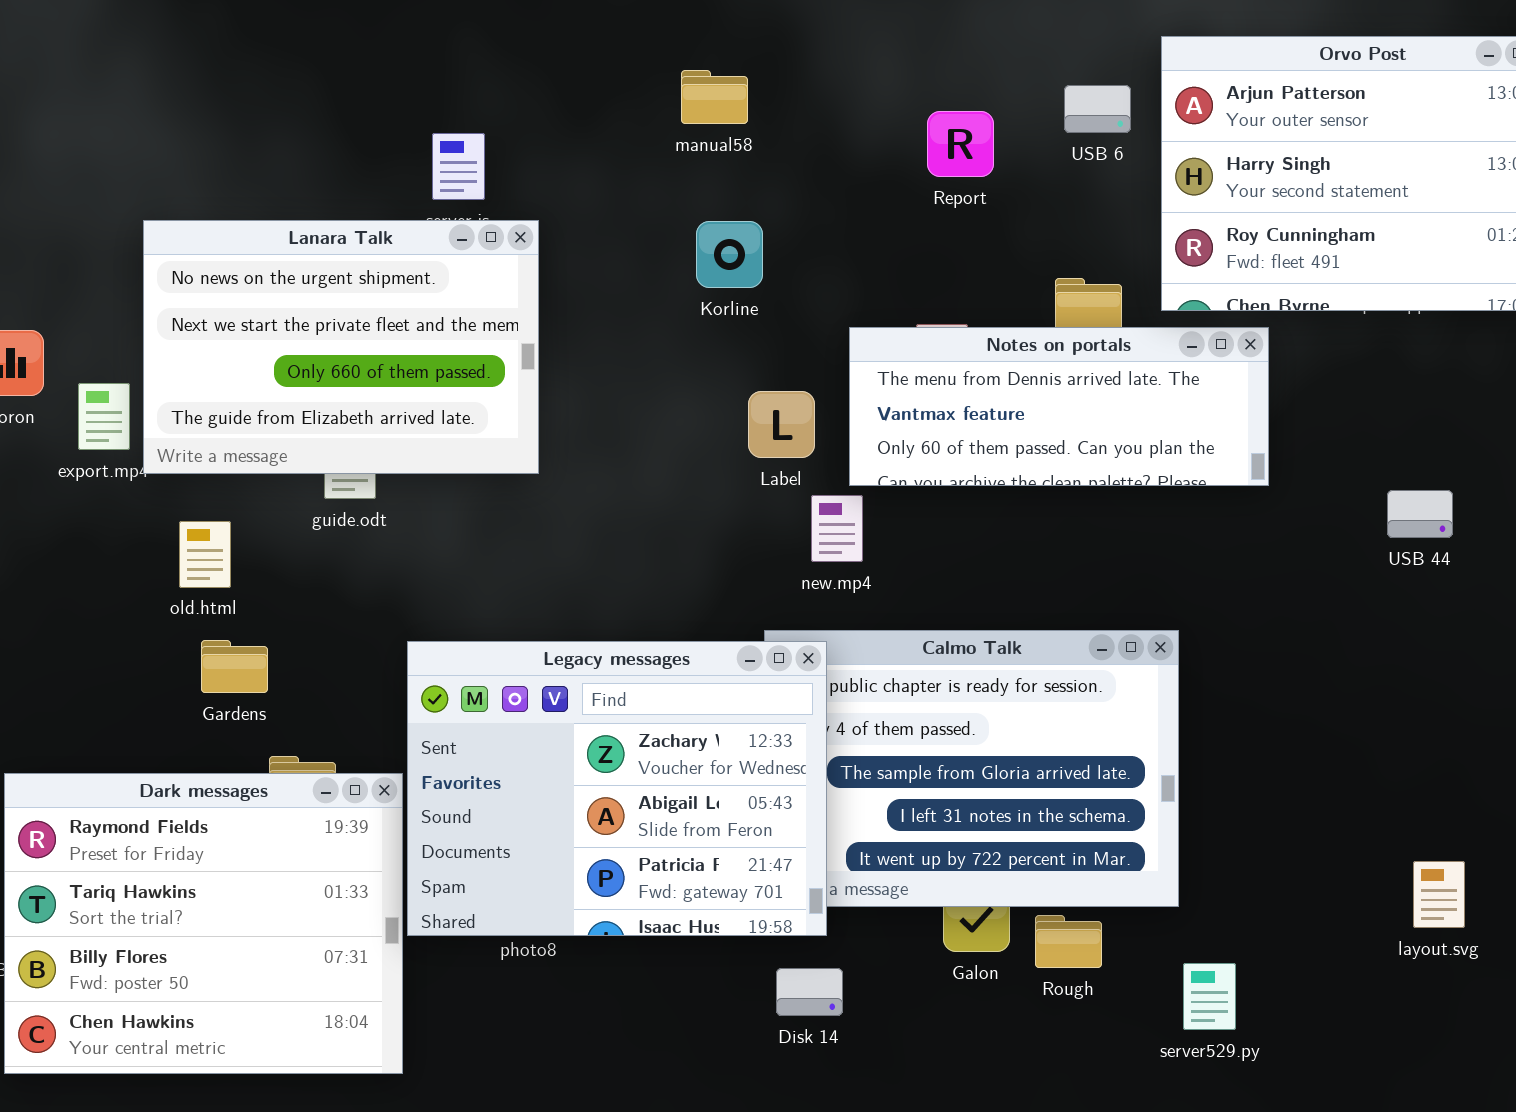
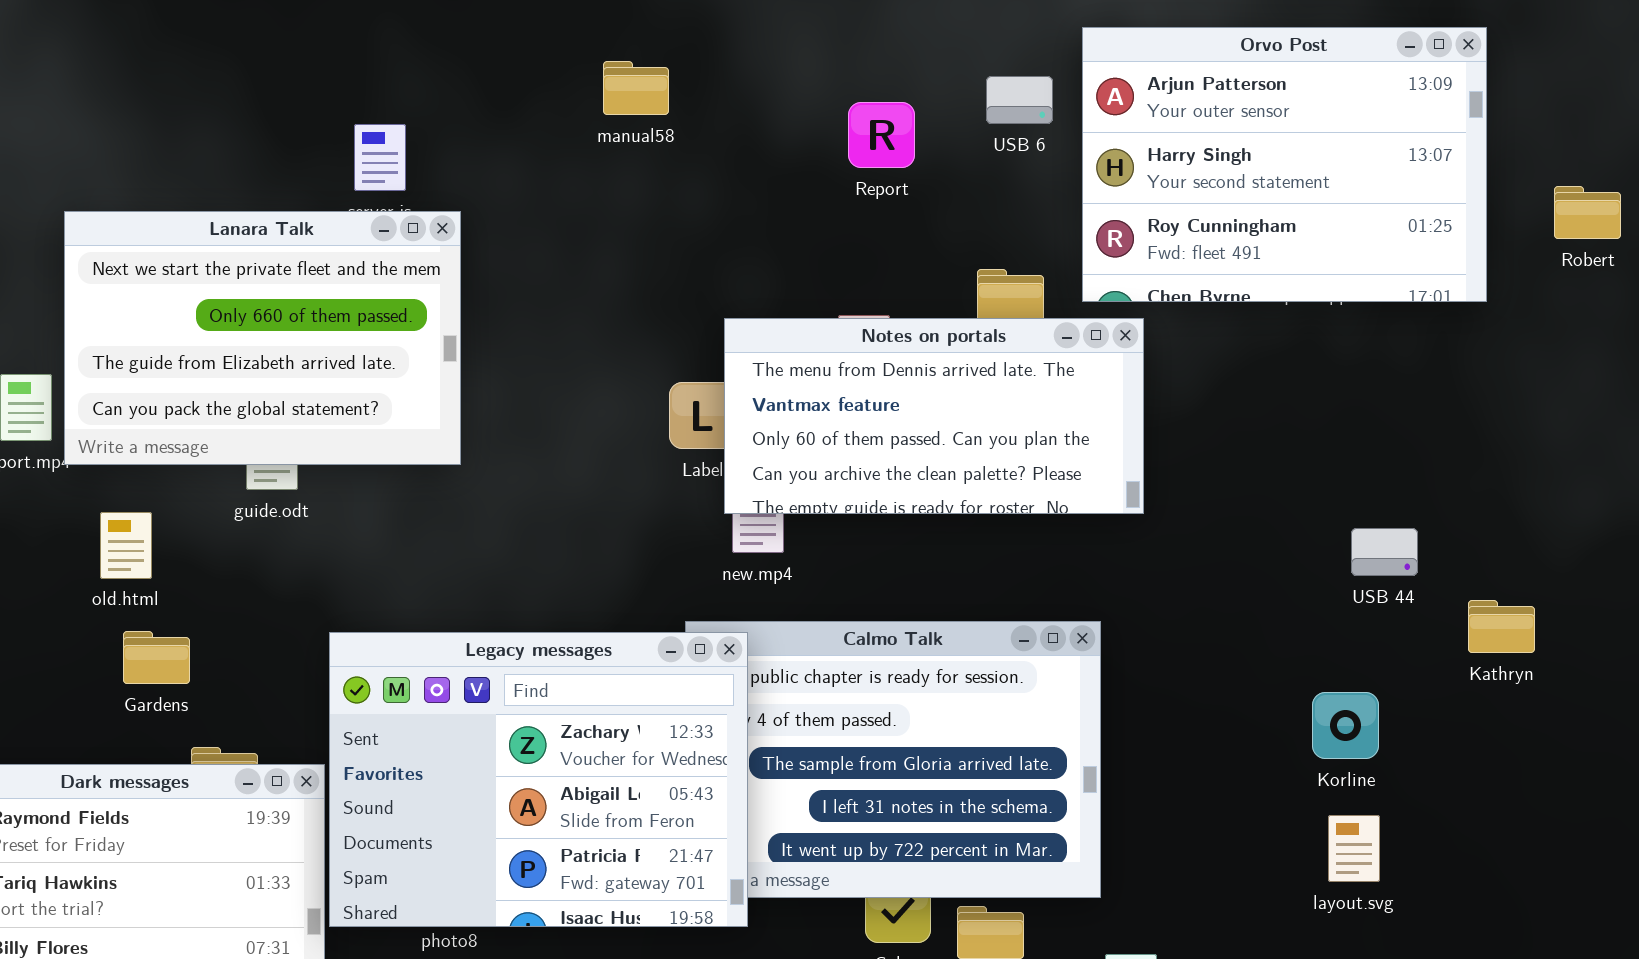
Lanara Talk: [143,220,539,474] -> [64,211,461,465], scrolled down 1 row
Korline: [696,221,763,288] -> [1312,692,1379,759], moved
Notes on portals: [849,327,1269,486] -> [724,318,1144,514], moved, resized
USB 44: [1387,490,1453,538] -> [1351,528,1418,576], moved
layout.svg: [1413,861,1465,928] -> [1328,815,1380,882], moved

